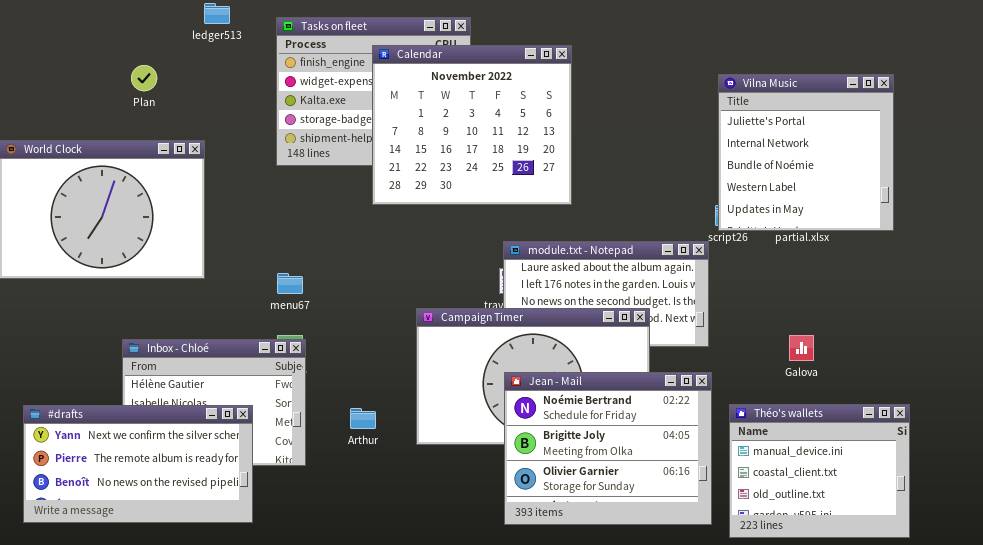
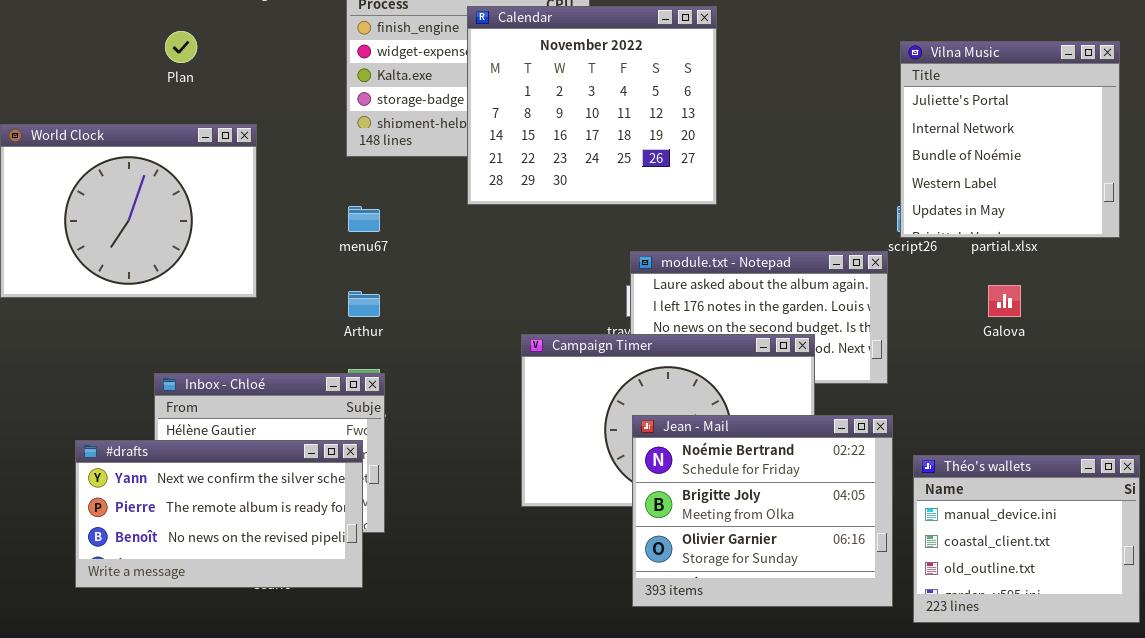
menu67: [277,273,303,294] -> [348,206,380,232], moved
Galova: [789,335,814,361] -> [988,285,1021,317], moved
#drafts: [23,405,253,523] -> [75,440,363,588], moved
Arthur: [350,408,376,429] -> [348,291,380,317], moved

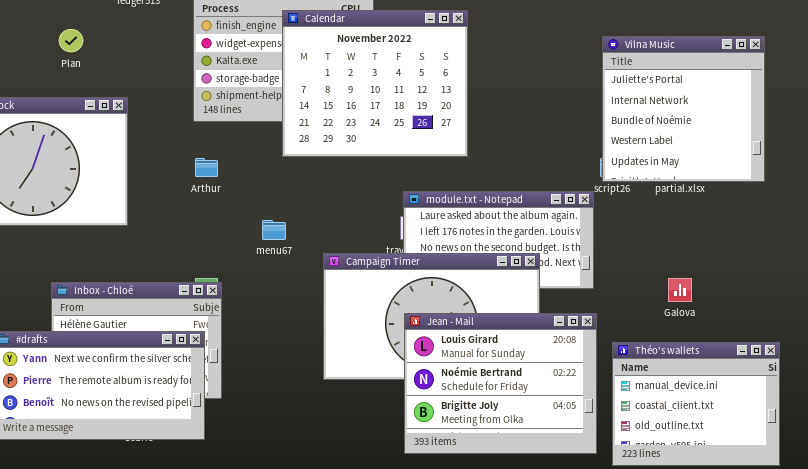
menu67: [348,206,380,232] -> [262,220,286,240], moved
Galova: [988,285,1021,317] -> [668,278,692,302], moved
Arthur: [348,291,380,317] -> [195,158,218,177], moved
Jean - Mail: [632,415,893,607] -> [404,313,597,454], scrolled up 1 row

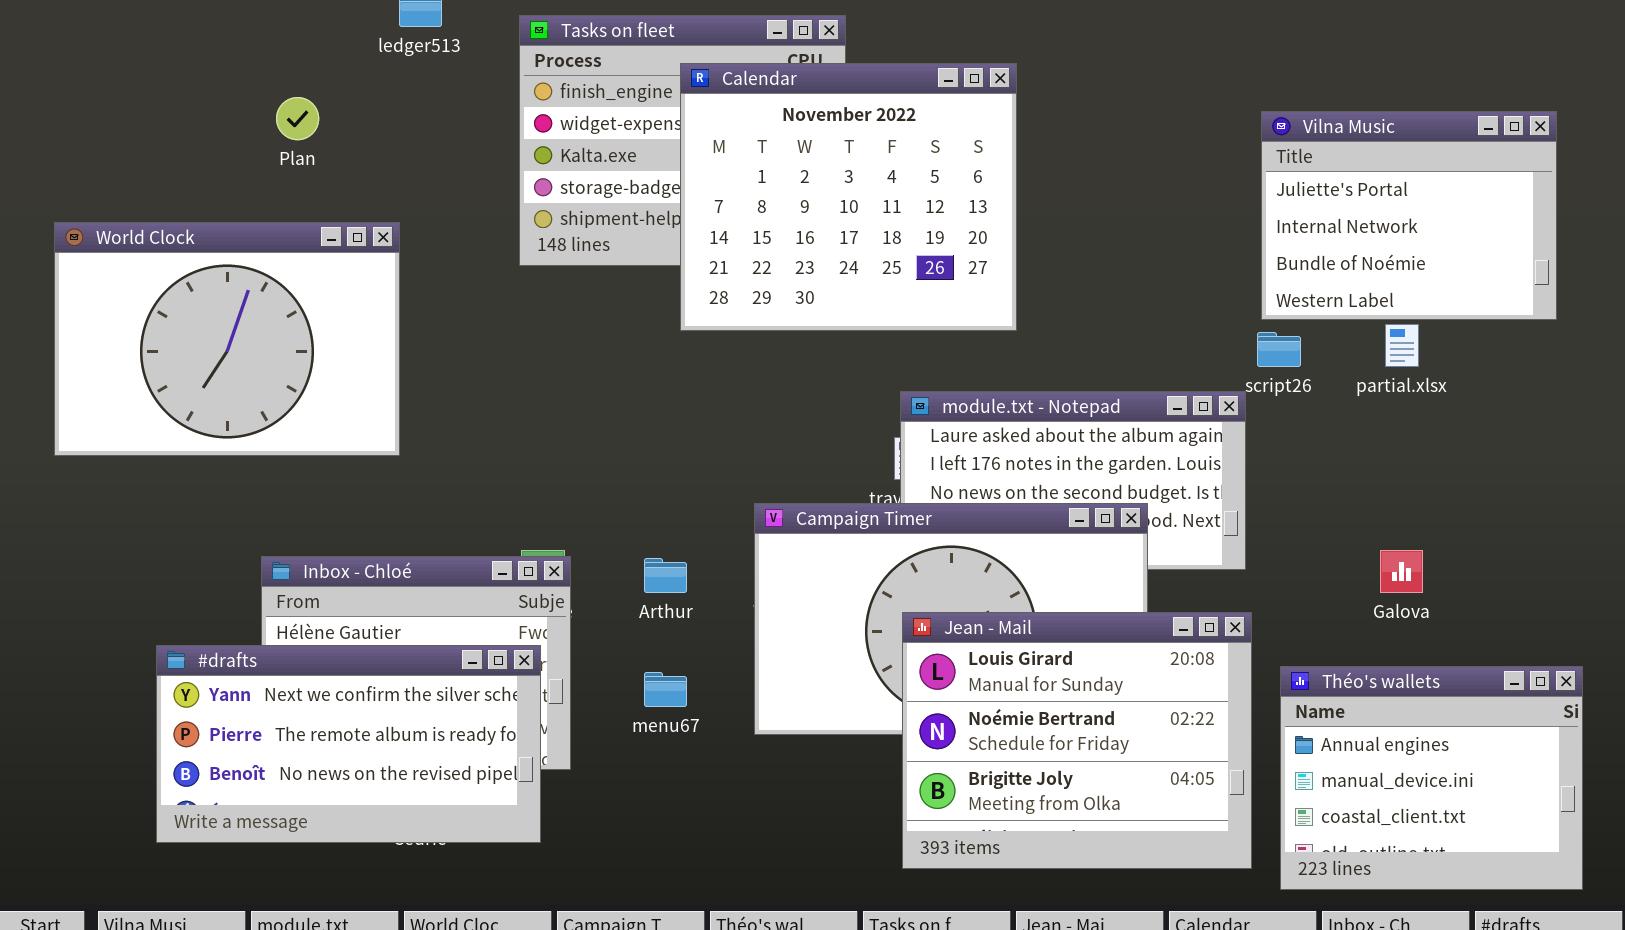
Vilna Music: [602,36,765,182] -> [1261,111,1557,320], resized
Arthur: [195,158,218,177] -> [644,558,687,593], moved
menu67: [262,220,286,240] -> [644,672,687,707], moved
Théo's wallets: [612,342,780,466] -> [1280,666,1583,890], scrolled up 1 row

